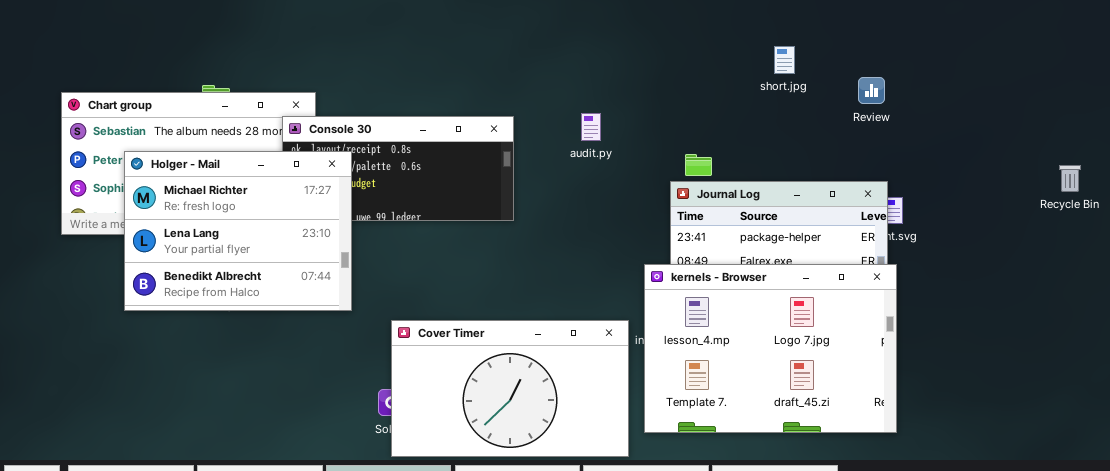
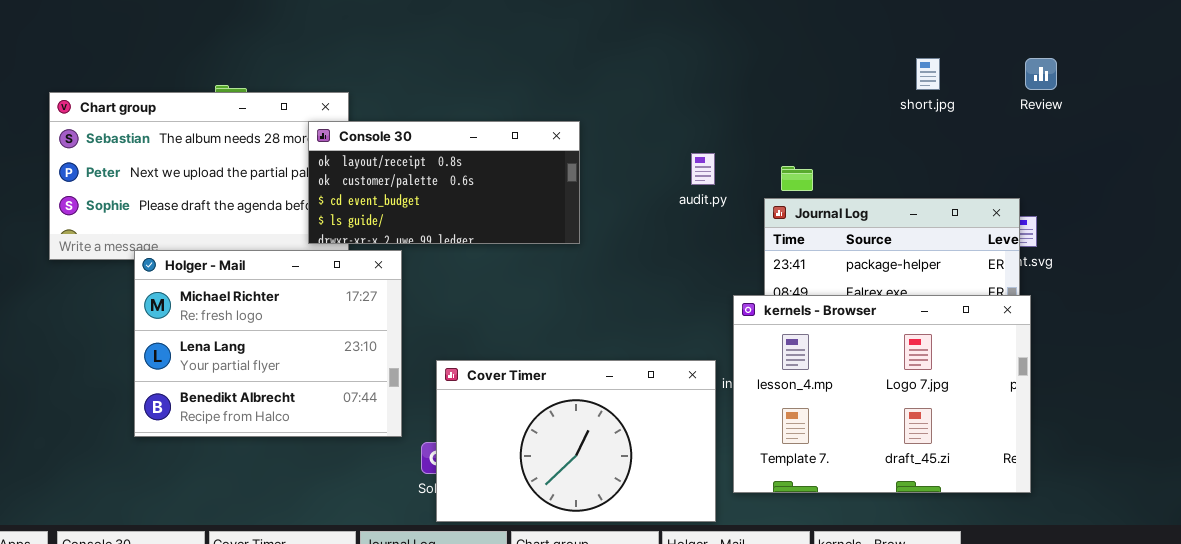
short.jpg: [774,46,795,74] -> [916,58,940,90], moved
Review: [858,77,885,104] -> [1025,58,1057,90], moved
audit.py: [581,113,601,141] -> [691,153,715,185], moved
Holger - Mail: [124,151,352,311] -> [134,250,402,437], moved

